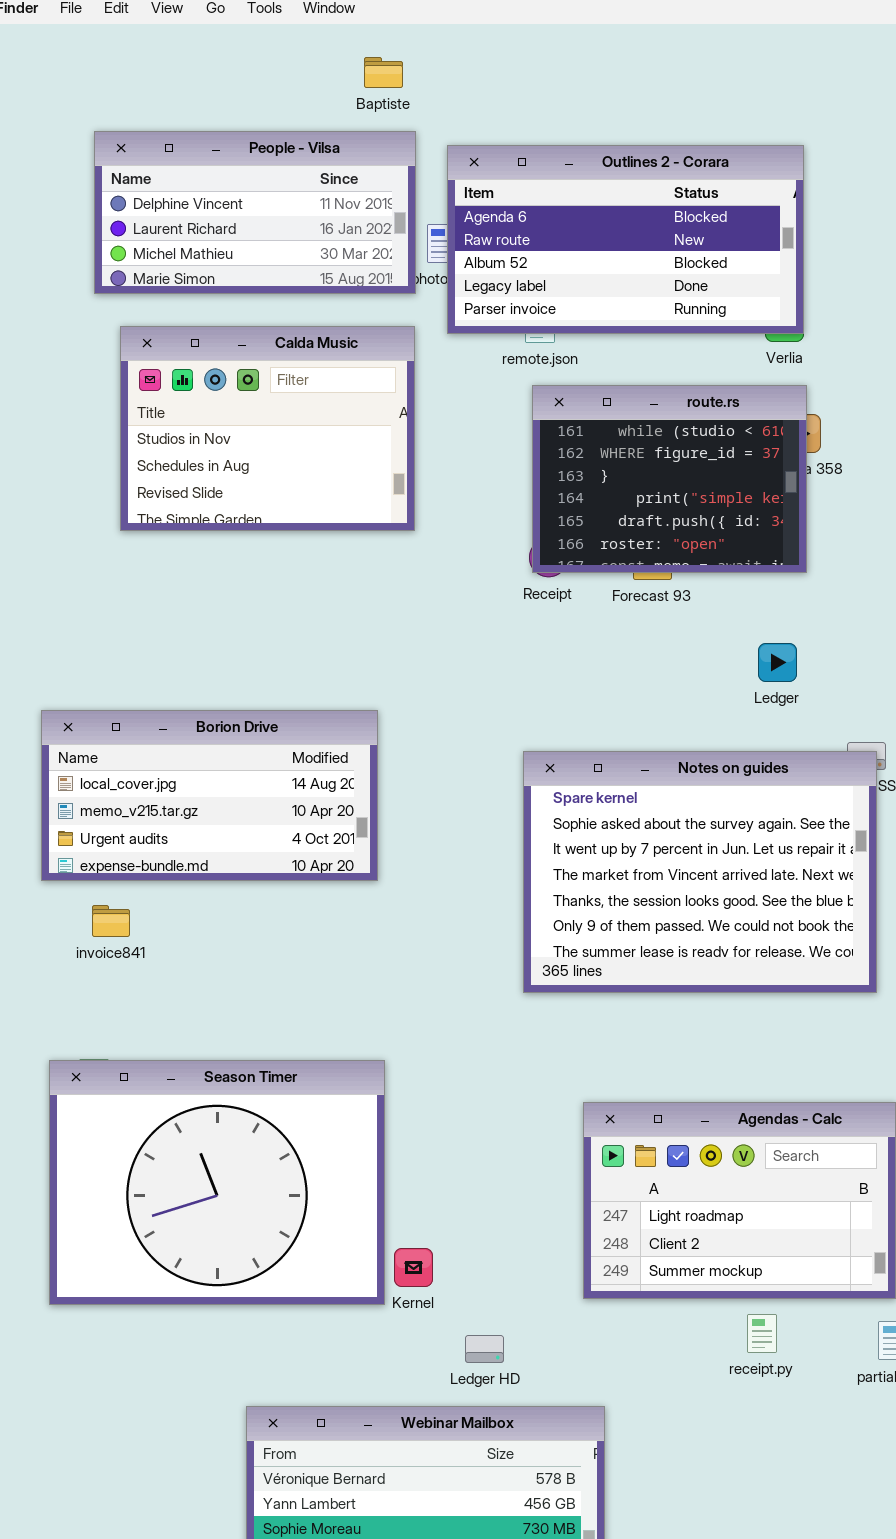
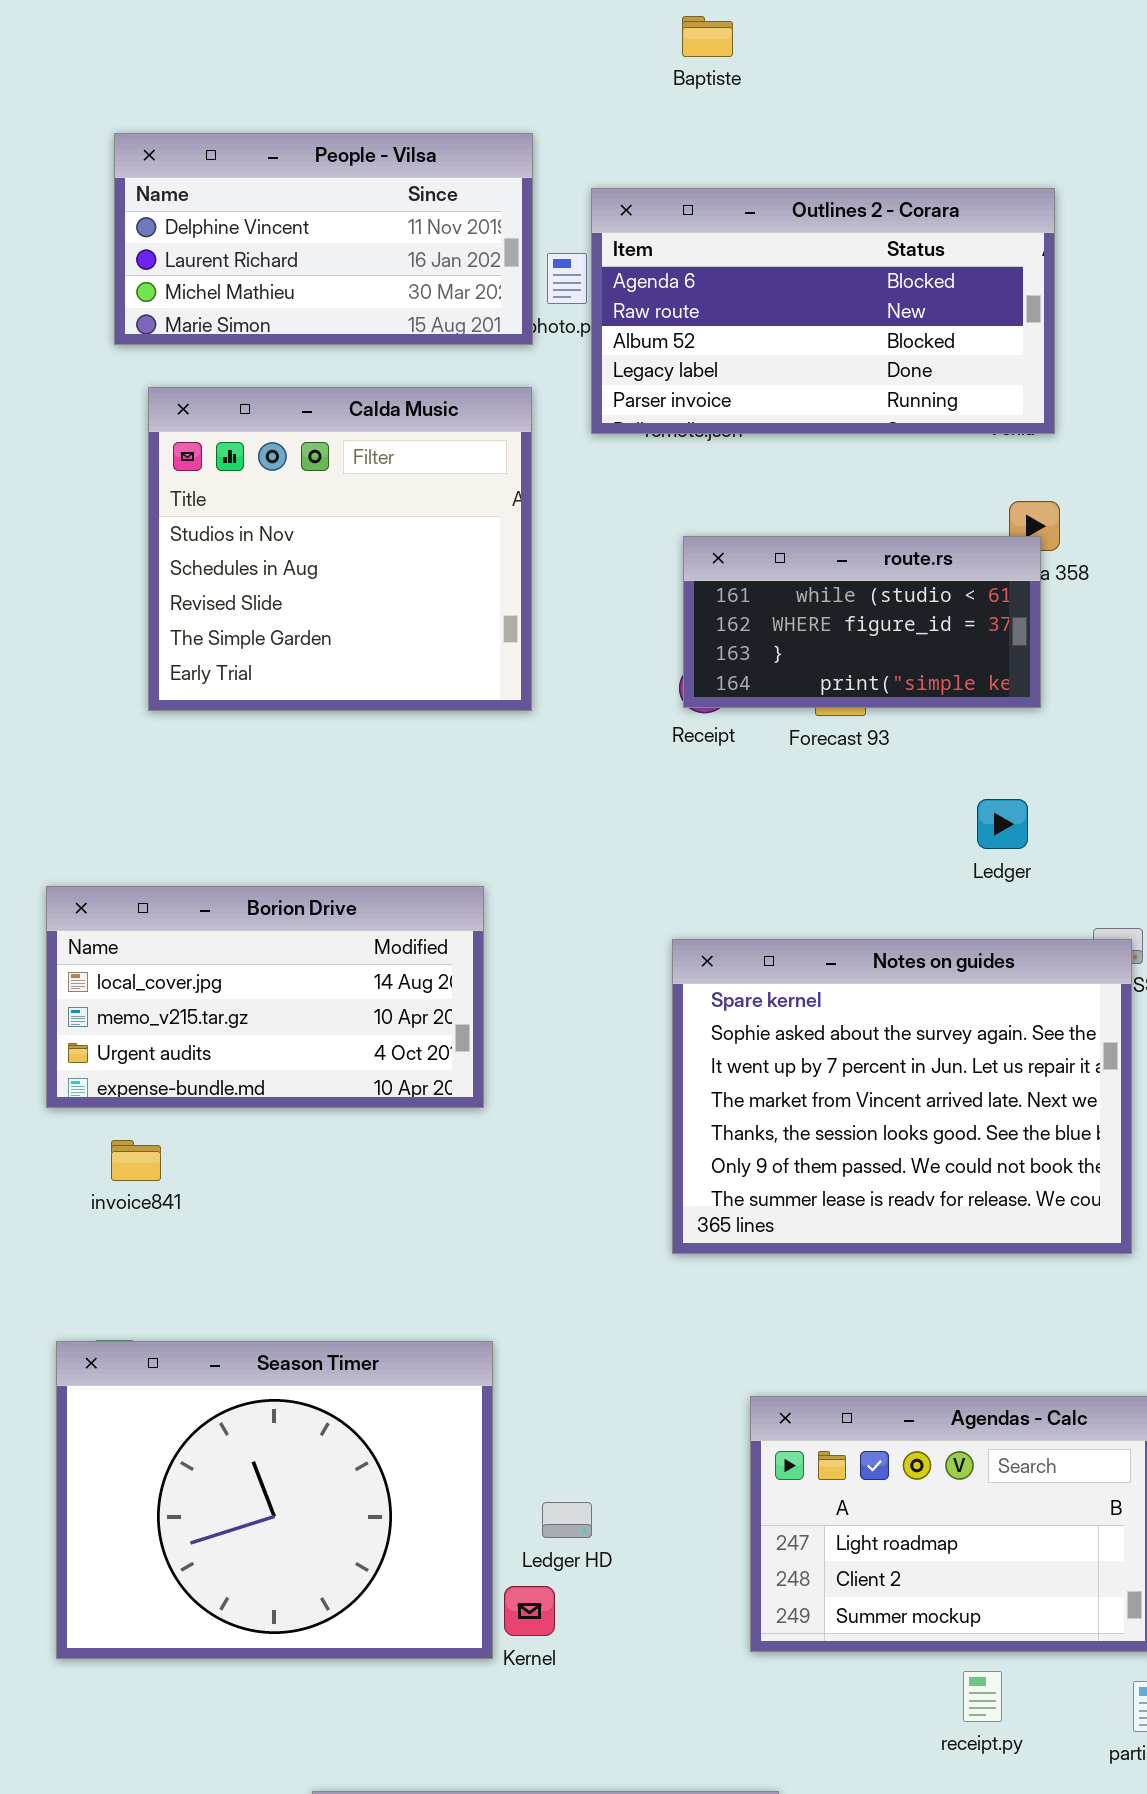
Baptiste: [364,57,403,88] -> [682,16,733,57], moved
Outlines 2 - Corara: [447,145,804,334] -> [591,188,1055,434], moved
Calda Music: [120,326,415,531] -> [148,387,532,711], resized
route.rs: [532,385,807,573] -> [683,536,1041,708], resized
Ledger HD: [465,1335,504,1363] -> [542,1502,592,1538], moved

